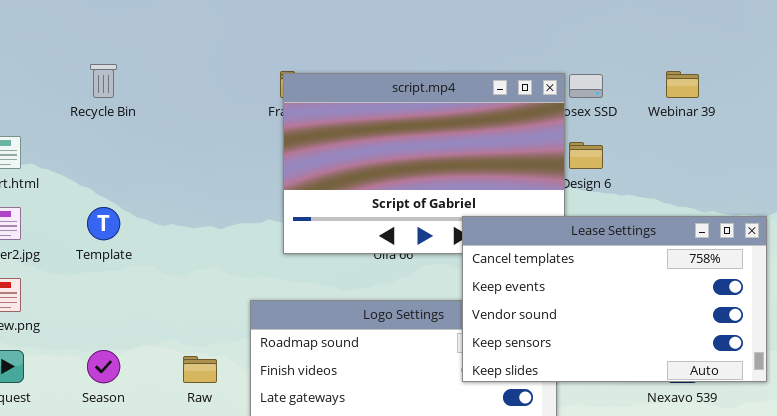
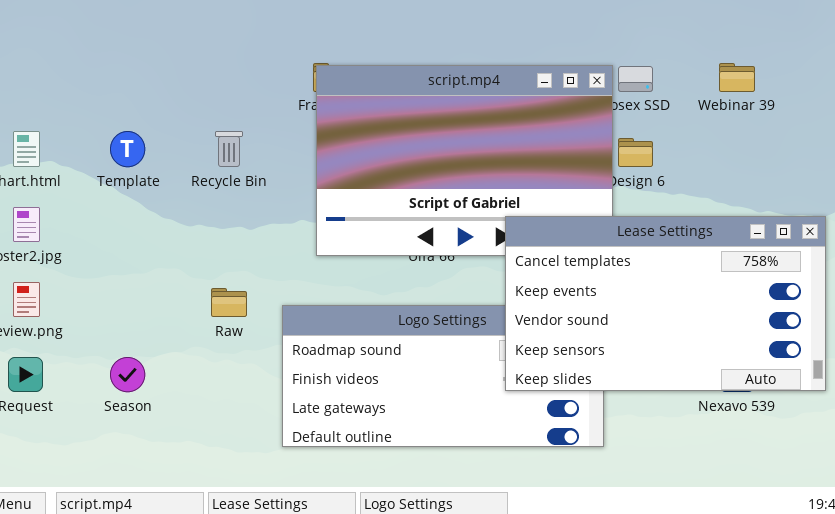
Recycle Bin: [90,64,117,98] -> [215,131,243,167], moved
Template: [87,207,120,240] -> [110,131,145,167], moved
Raw: [183,356,217,383] -> [211,288,247,317], moved

